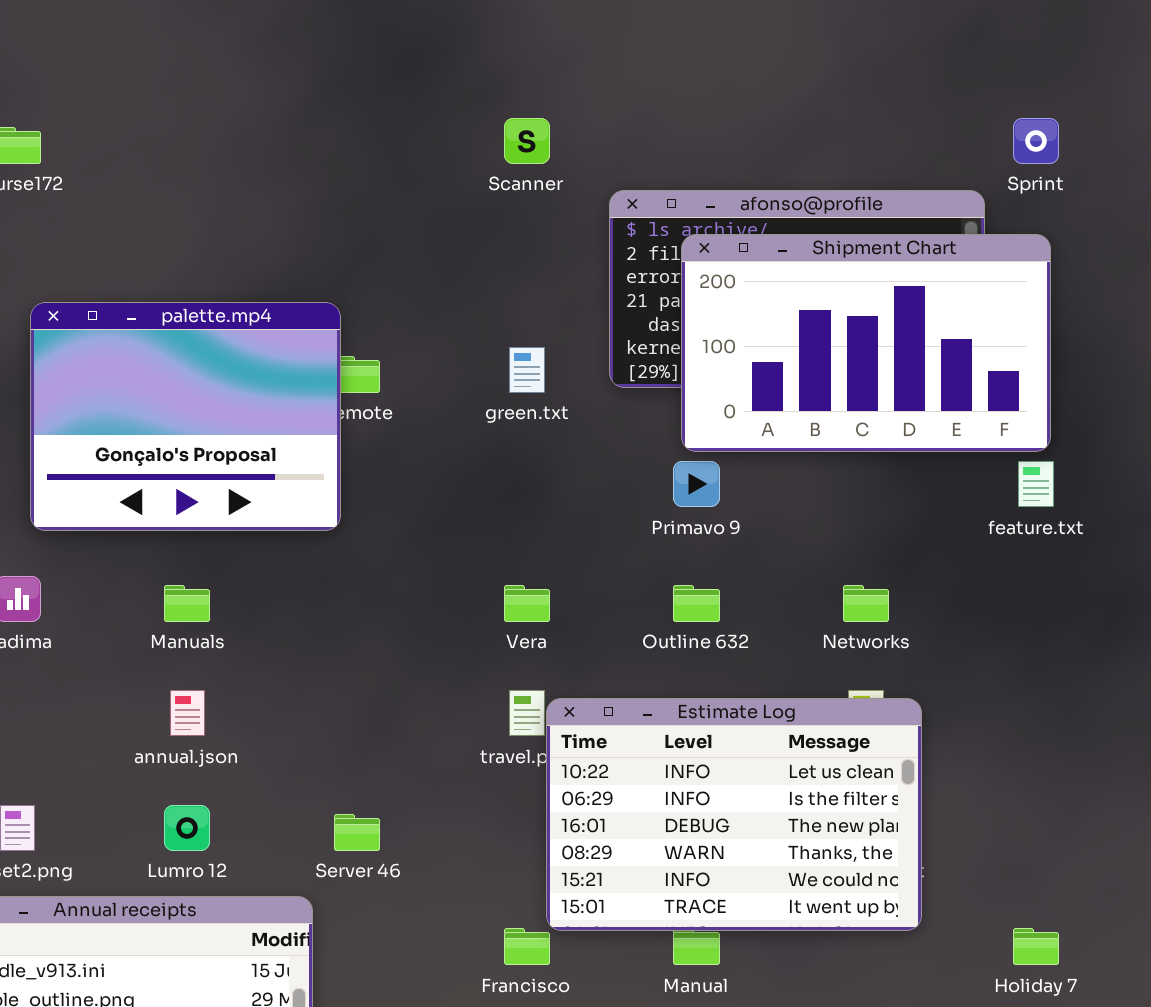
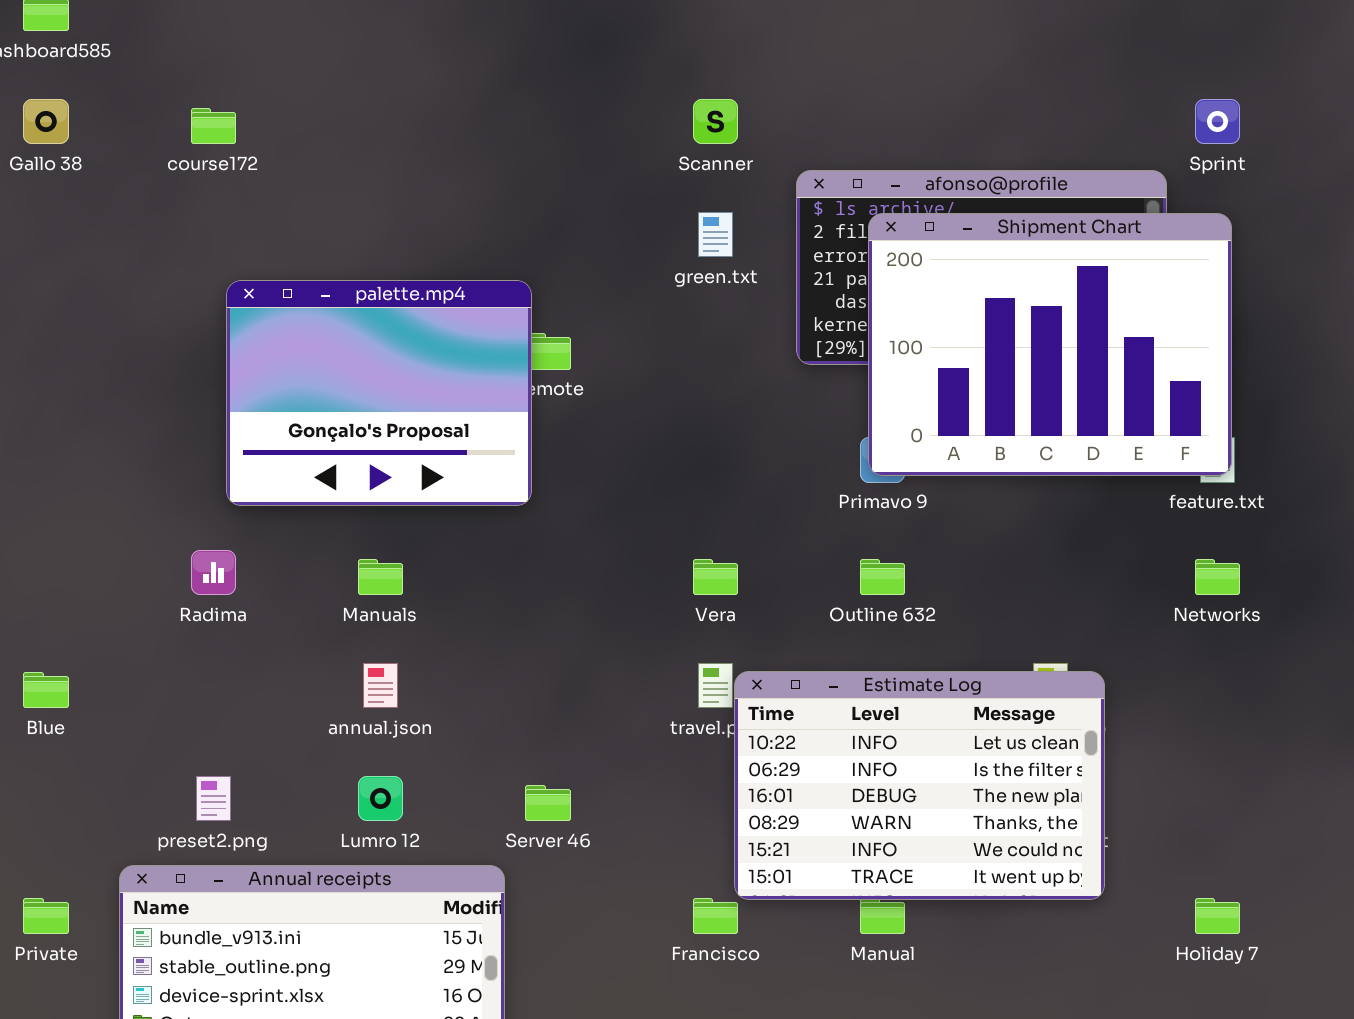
Shipment Chart: [681,234,1051,452] -> [868,213,1232,476], resized
green.txt: [509,347,545,393] -> [698,212,733,257], moved
Networks: [843,585,889,622] -> [1195,559,1240,595], moved

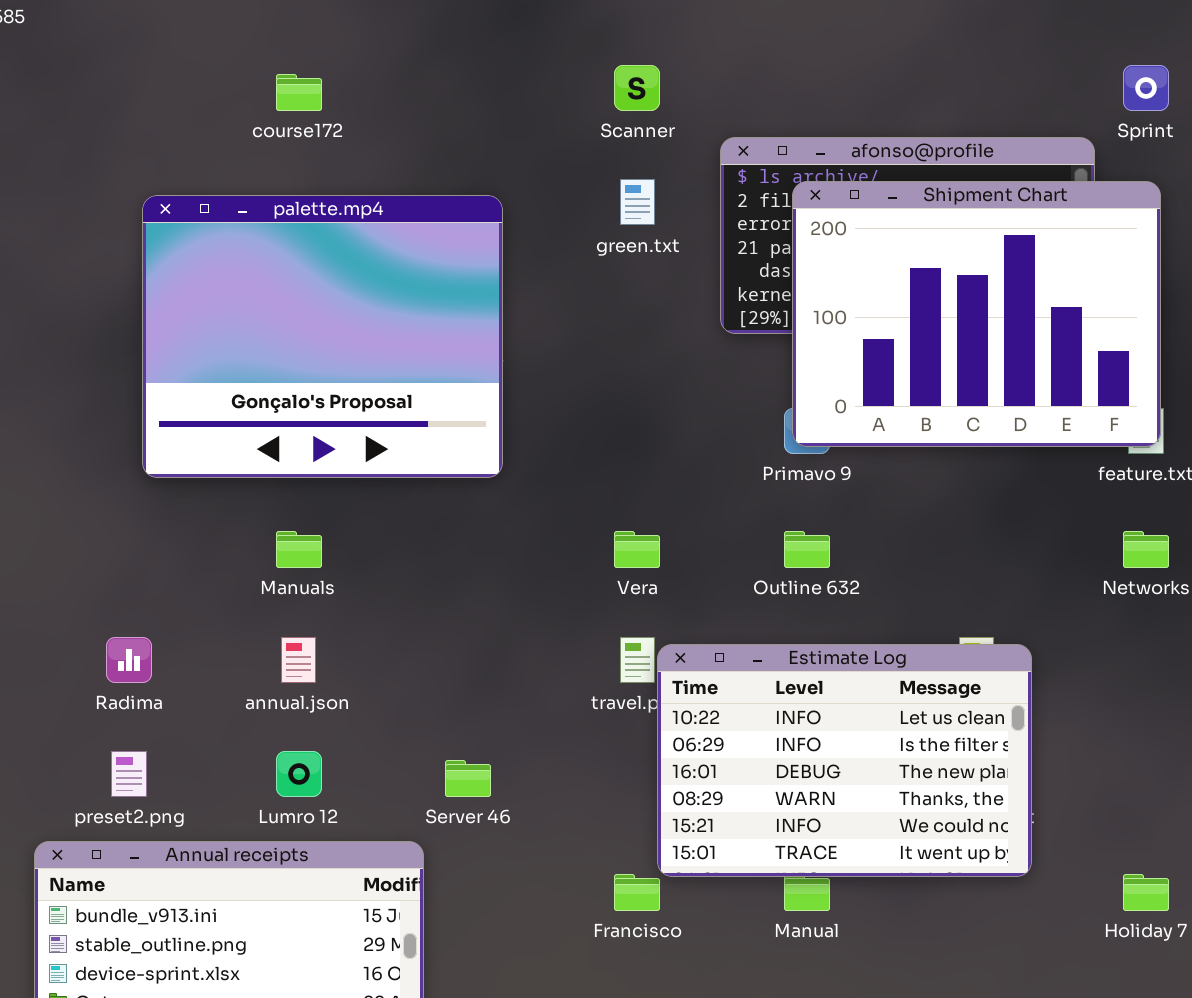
course172: [191,108,236,144] -> [276,74,322,111], moved
palette.mp4: [226,280,532,506] -> [142,195,503,478], resized
Radima: [191,550,236,595] -> [106,637,152,683], moved

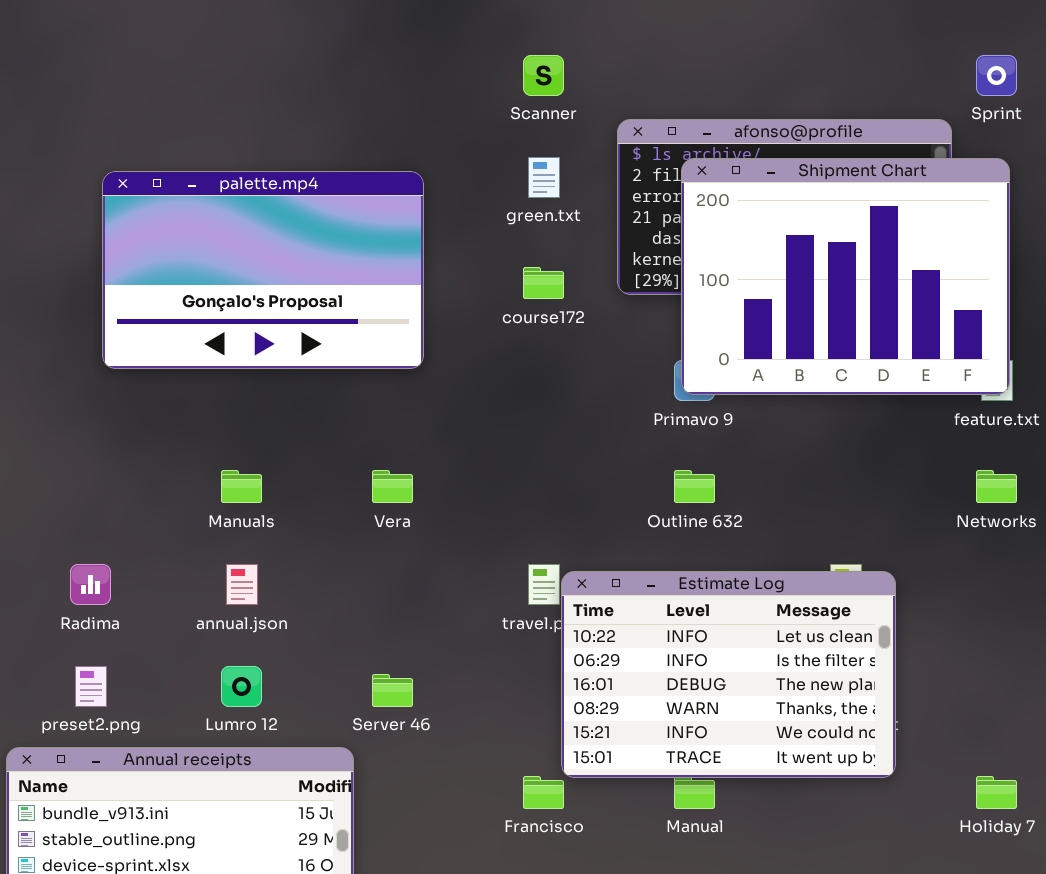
course172: [276,74,322,111] -> [523,267,564,299], moved
palette.mp4: [142,195,503,478] -> [102,171,424,369], resized
Vera: [614,531,660,568] -> [372,470,413,503], moved

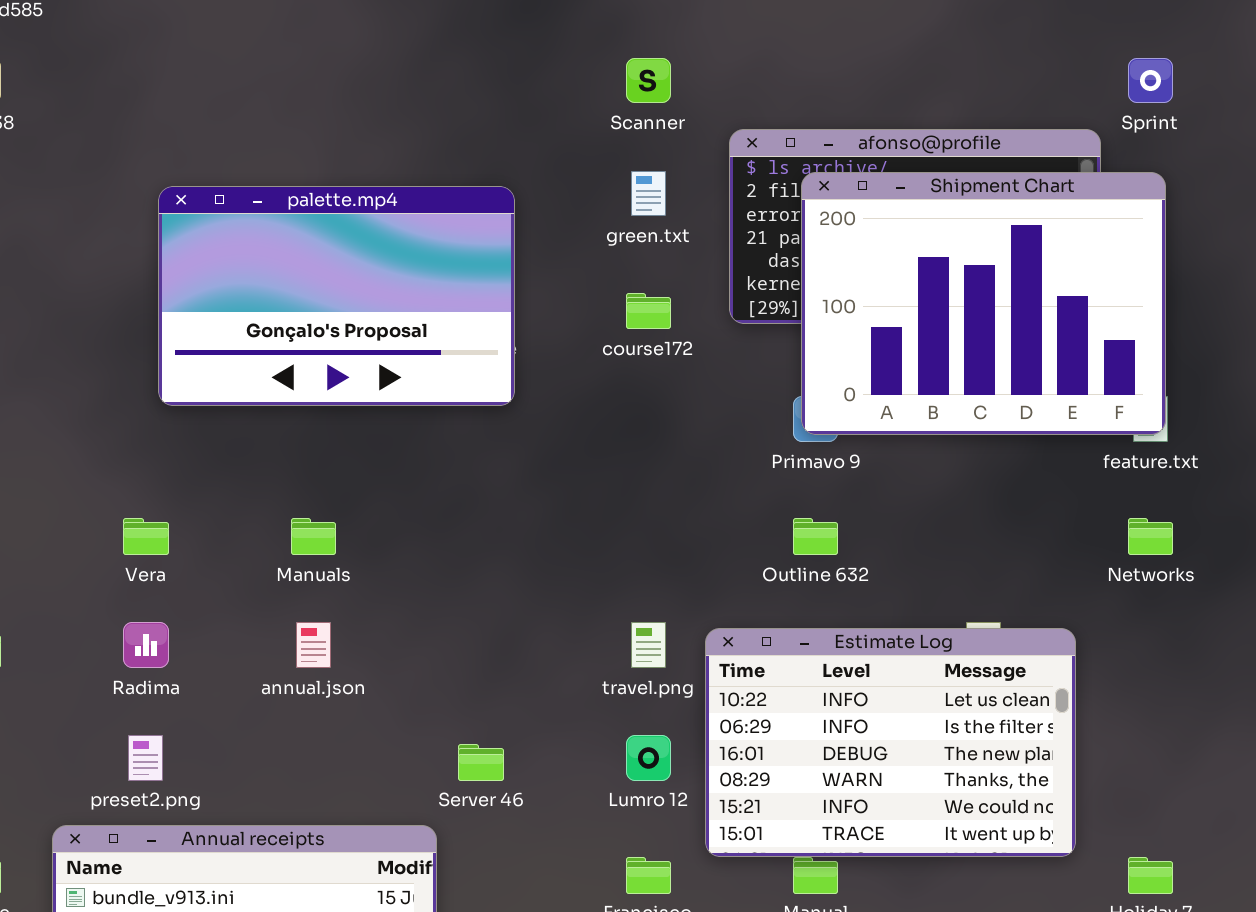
Vera: [372,470,413,503] -> [123,518,169,555], moved
Estimate Log: [561,571,896,778] -> [705,628,1076,857], moved
Lumro 12: [221,666,262,707] -> [626,735,671,781], moved

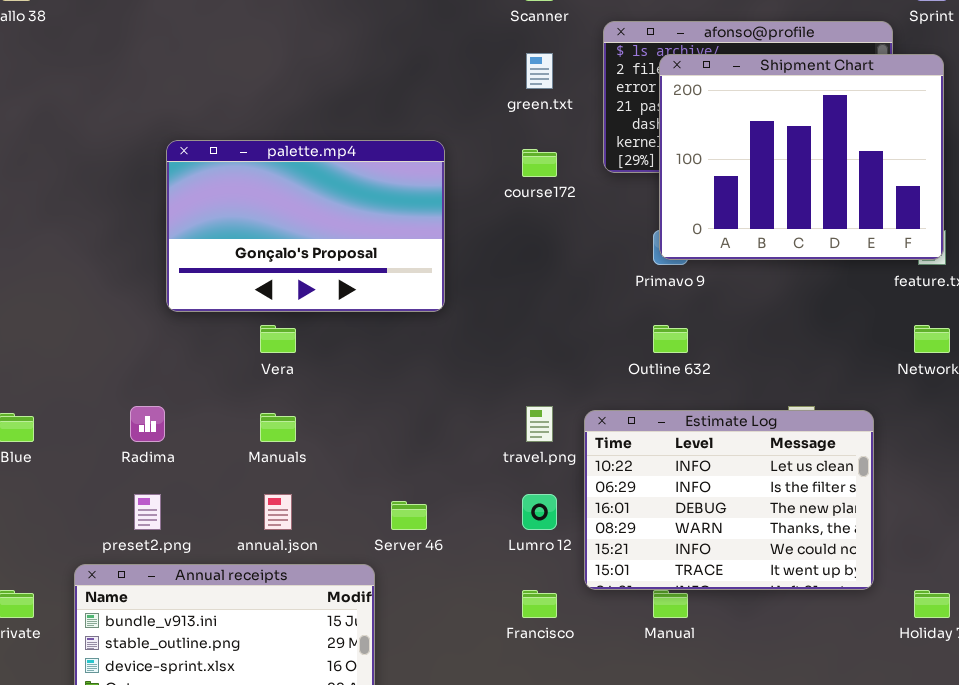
palette.mp4: [158,186,515,406] -> [166,140,445,312], moved
Vera: [123,518,169,555] -> [260,325,296,353], moved
Manuals: [291,518,336,555] -> [260,413,296,442], moved
annual.json: [296,622,331,668] -> [264,494,292,530], moved

